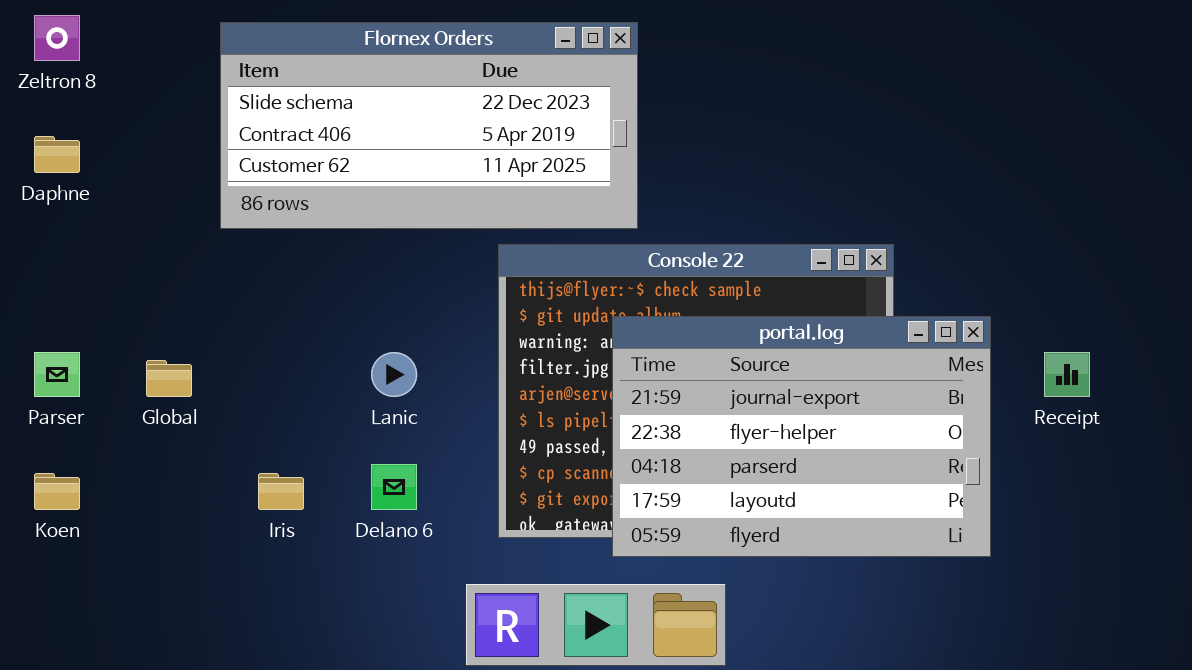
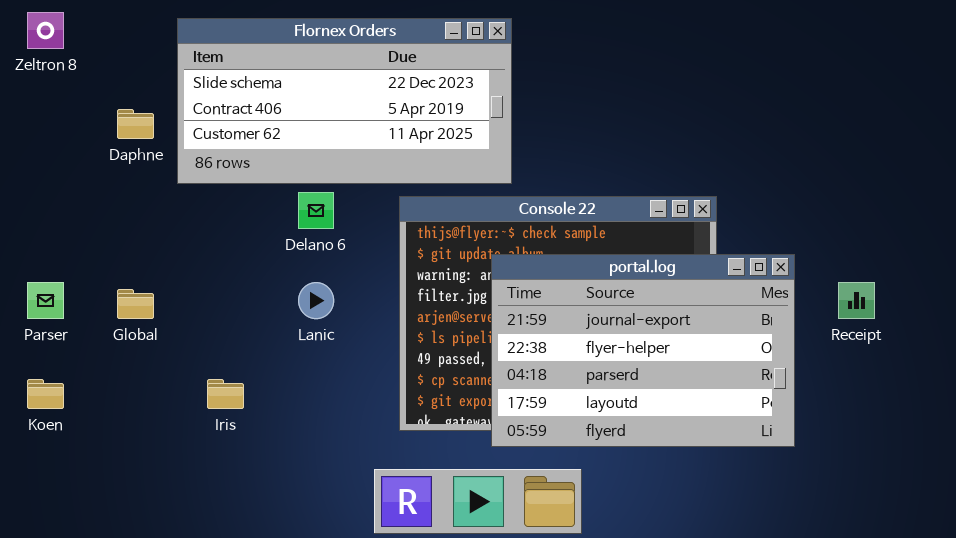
Daphne: [34,136,80,173] -> [117,109,154,139], moved
Delano 6: [371,464,417,510] -> [298,192,334,229], moved

